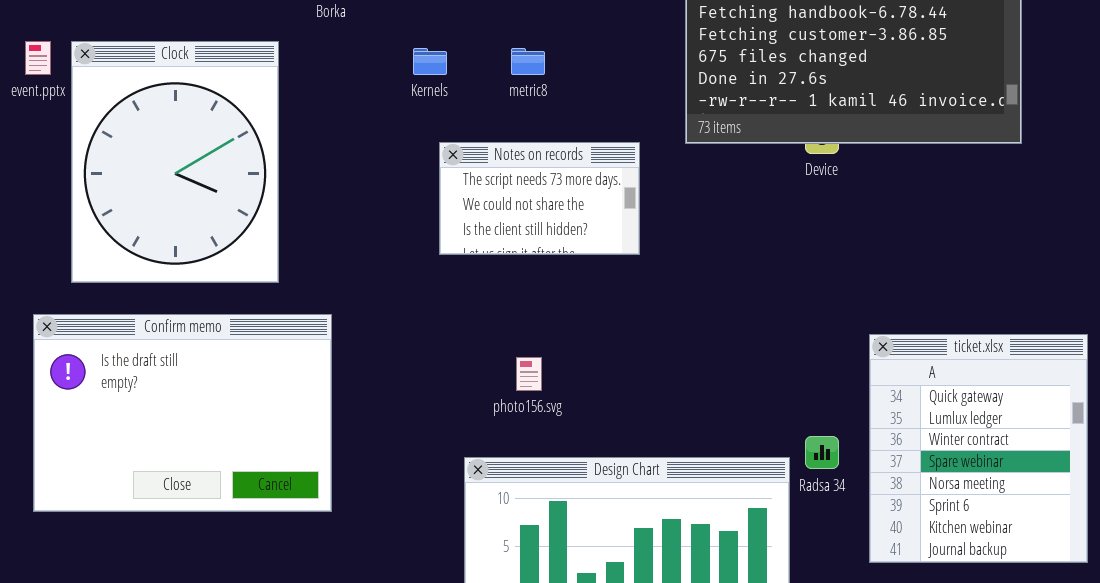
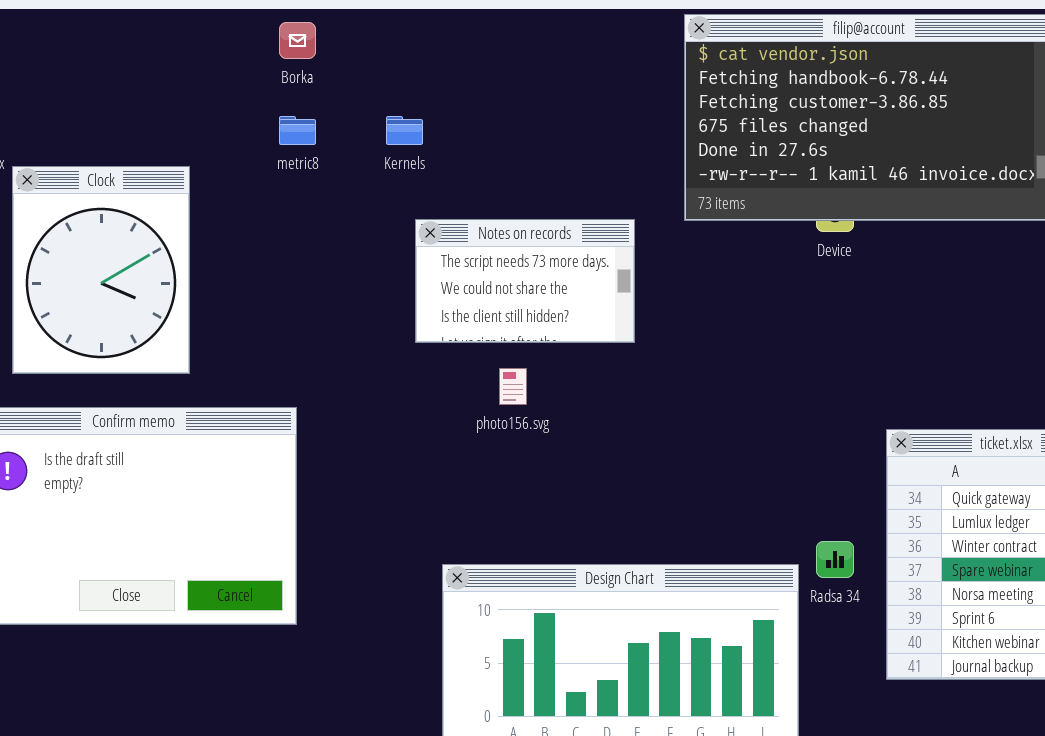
Clock: [71,41,279,283] -> [12,166,190,374], resized
metric8: [511,48,545,75] -> [279,116,316,145], moved
photo156.svg: [516,357,542,391] -> [499,368,527,405], moved

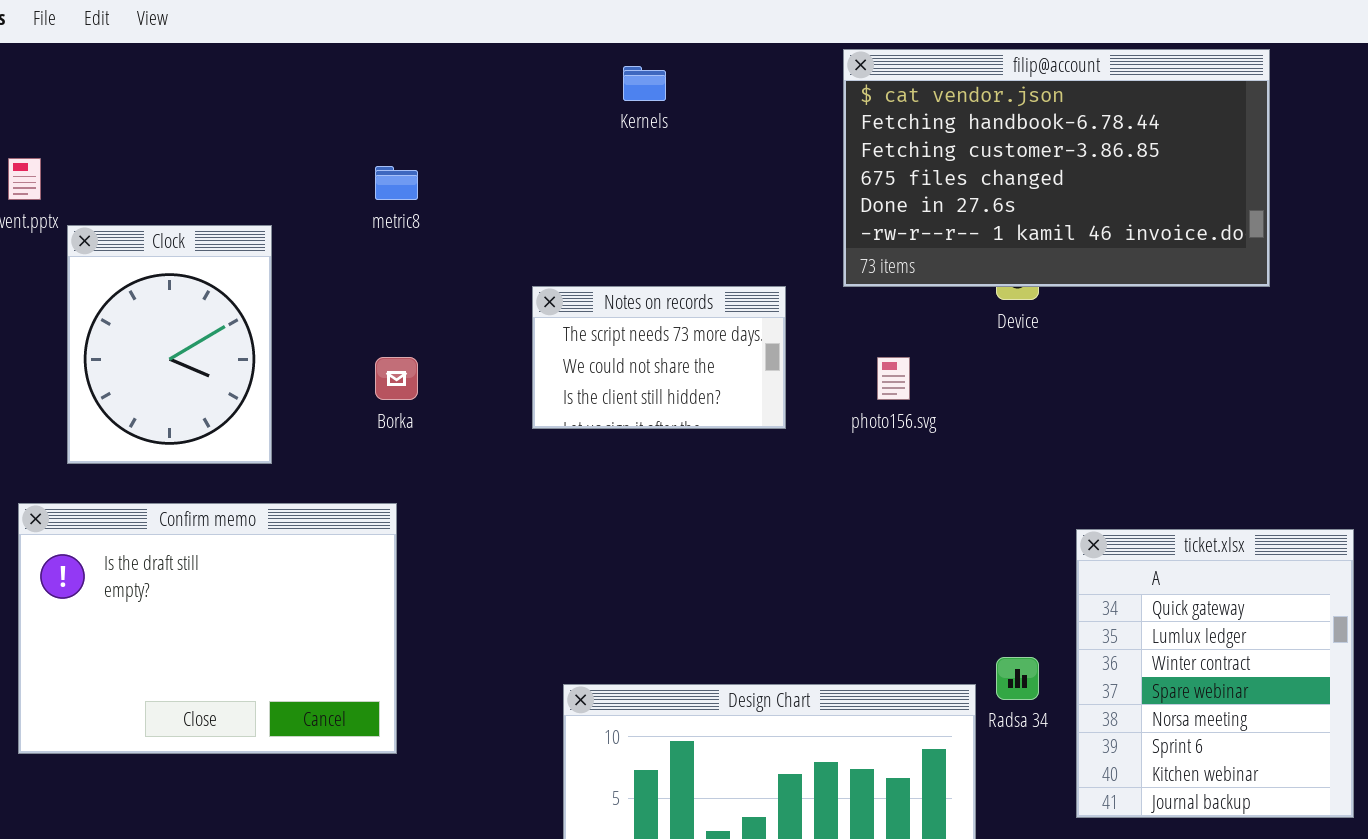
Borka: [279,22,316,59] -> [375,357,418,400], moved
Kernels: [386,116,423,145] -> [623,66,666,101], moved
photo156.svg: [499,368,527,405] -> [877,357,910,400], moved

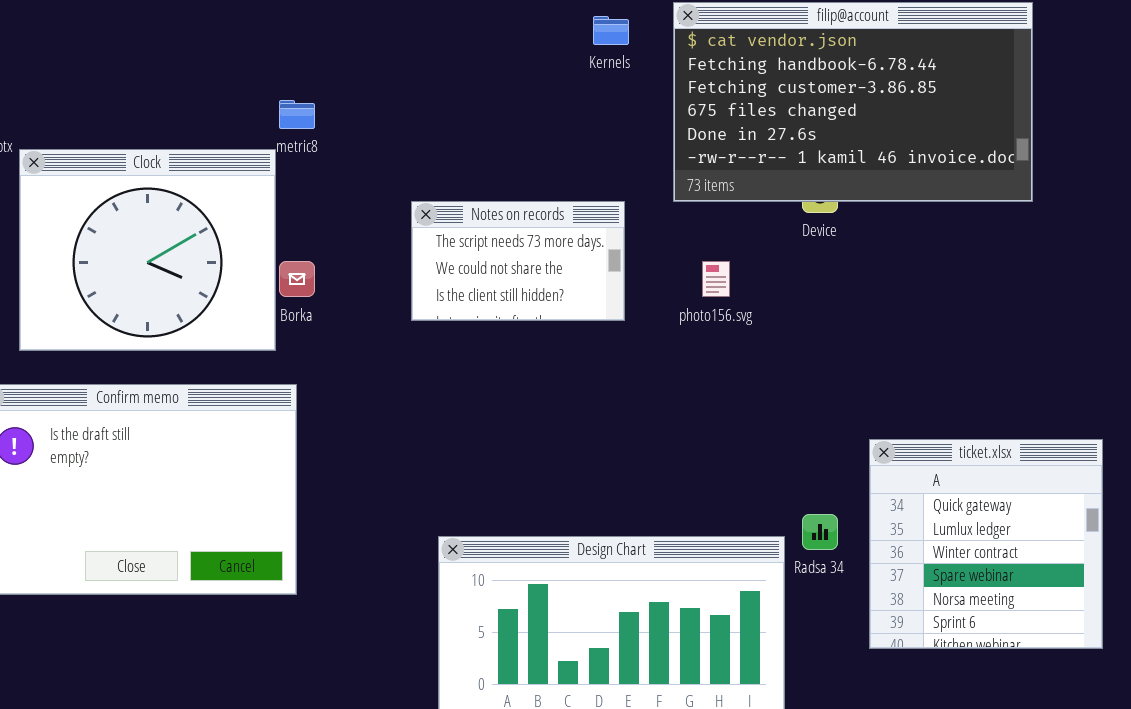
Kernels: [623,66,666,101] -> [593,16,629,45], moved
Clock: [67,225,272,464] -> [19,149,276,351], resized
ticket.xlsx: [1076,529,1354,818] -> [869,439,1103,649], resized

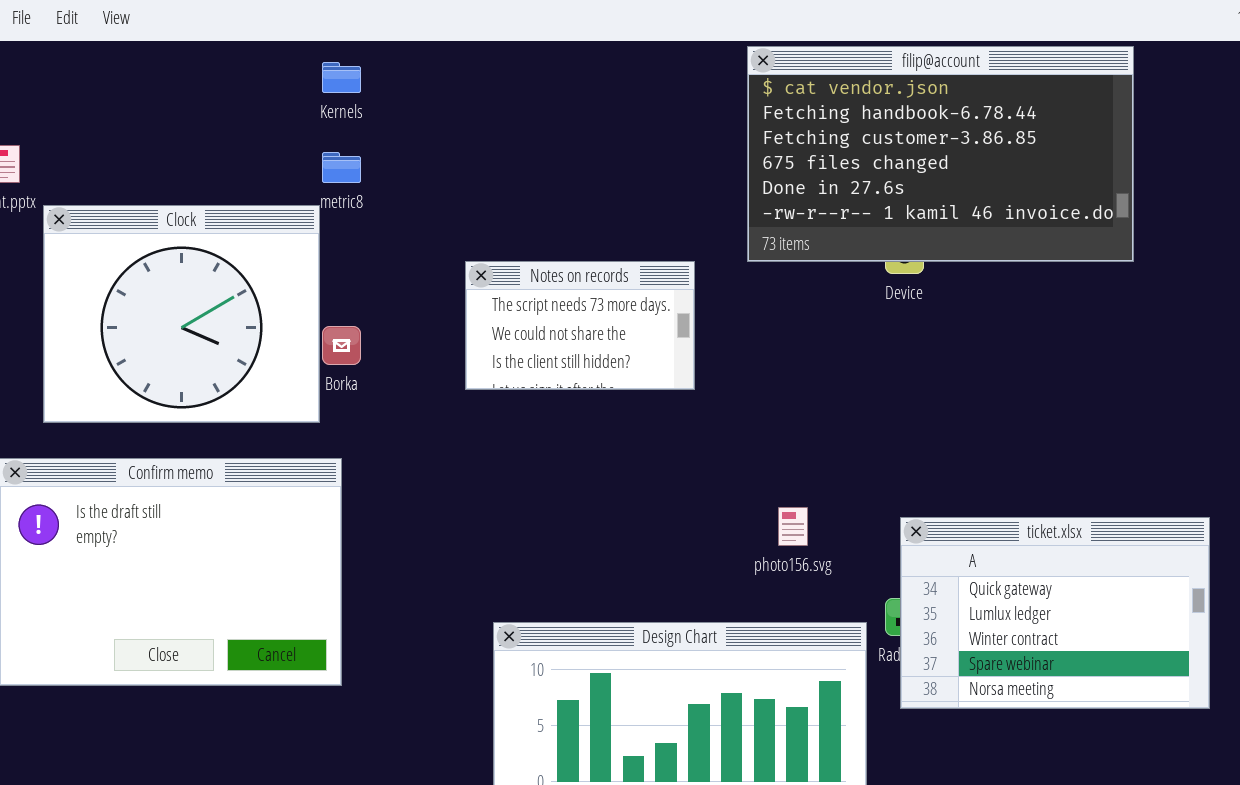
Kernels: [593,16,629,45] -> [322,62,361,93], moved
photo156.svg: [702,261,730,297] -> [778,507,808,546], moved
ticket.xlsx: [869,439,1103,649] -> [900,517,1210,709], resized

